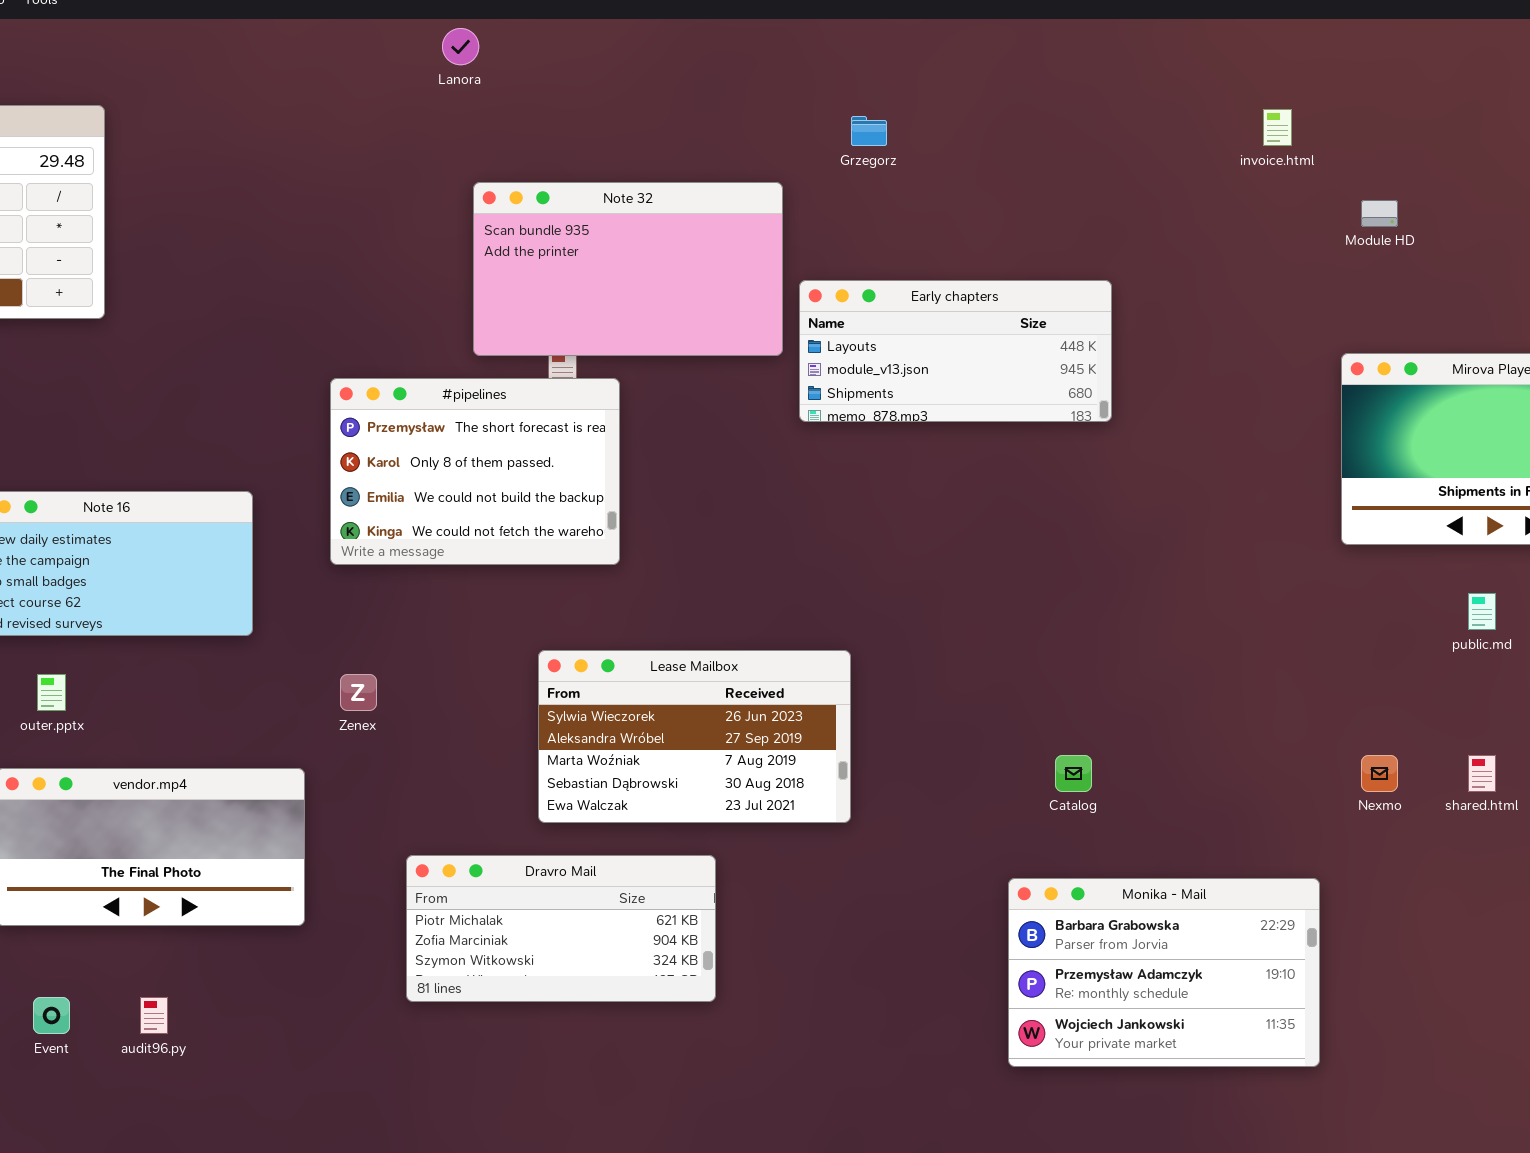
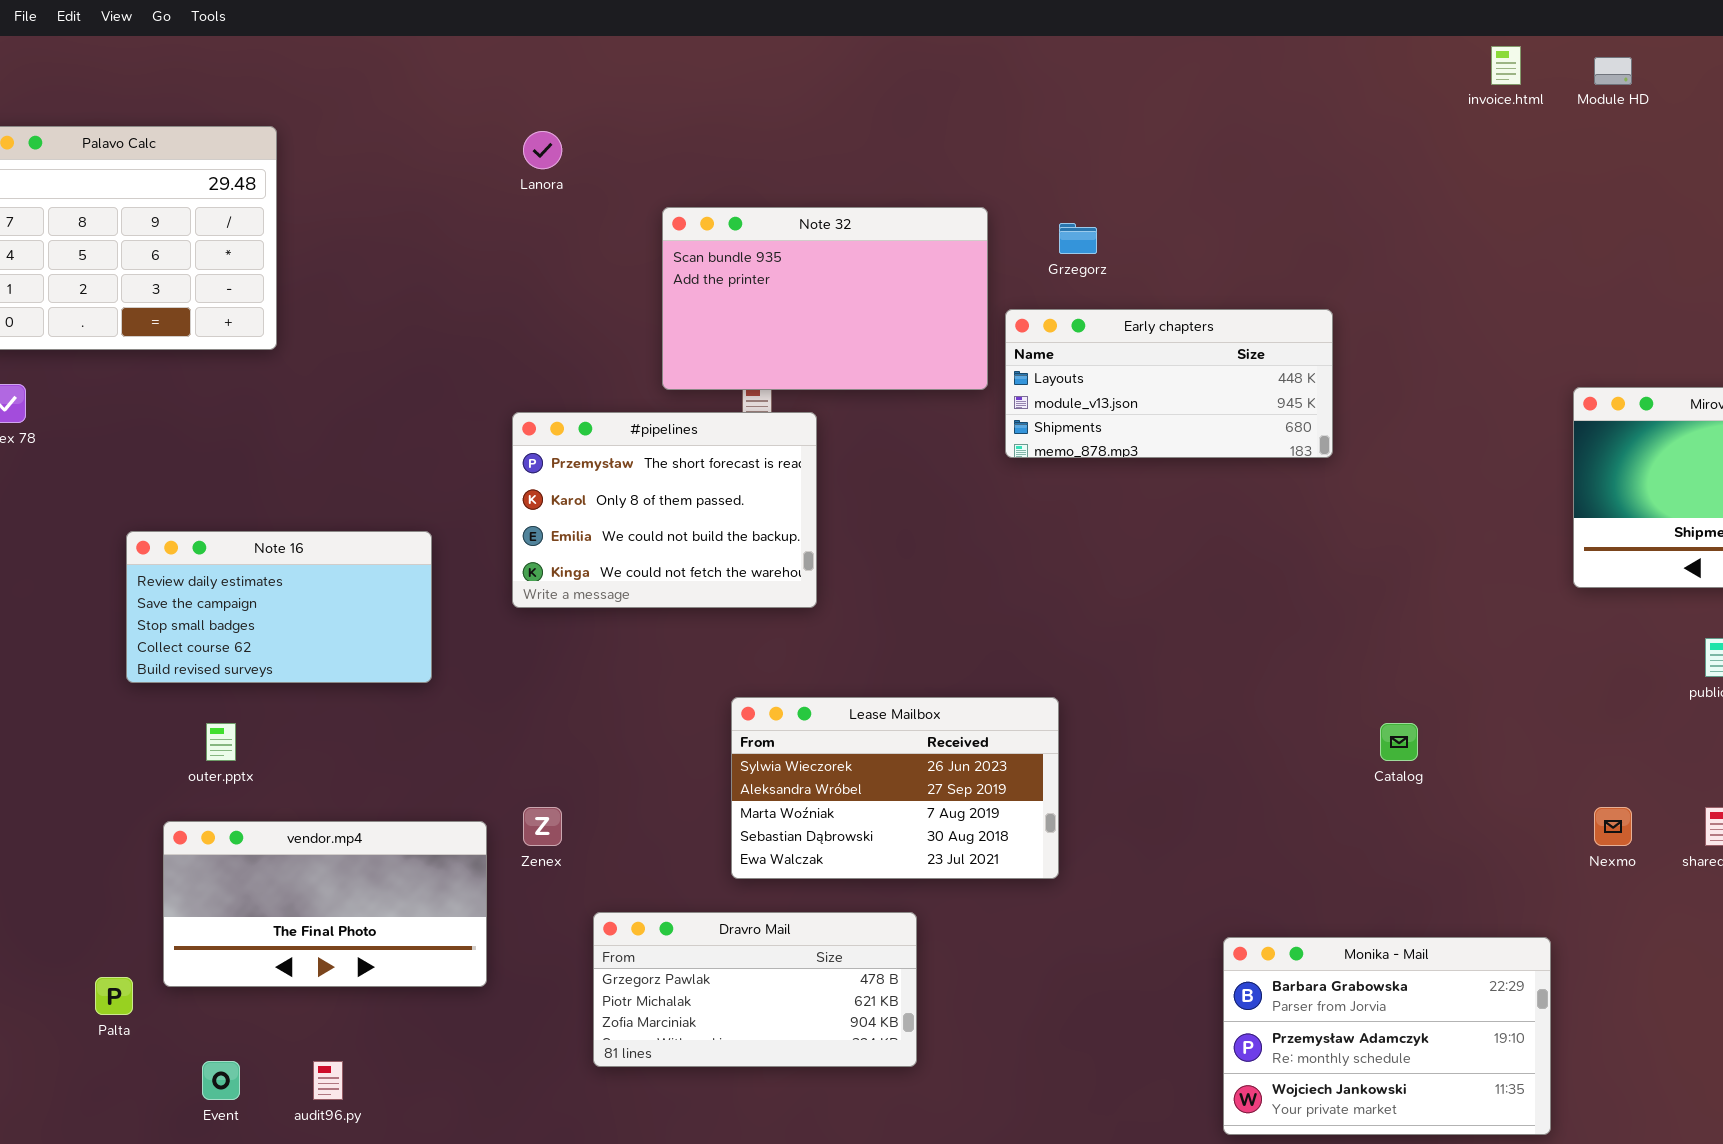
Lanora: [442,28,479,65] -> [523,131,562,169], moved
invoice.html: [1263,109,1292,146] -> [1491,46,1521,85], moved
Grzegorz: [851,116,887,146] -> [1059,223,1097,254], moved
Module HD: [1361,200,1398,227] -> [1594,57,1632,85], moved
Zenex: [340,674,377,711] -> [523,807,562,846], moved
Catalog: [1055,755,1092,792] -> [1380,723,1418,761], moved
Dravro Mail: [406,855,716,1002] -> [593,912,917,1067], scrolled up 1 row

